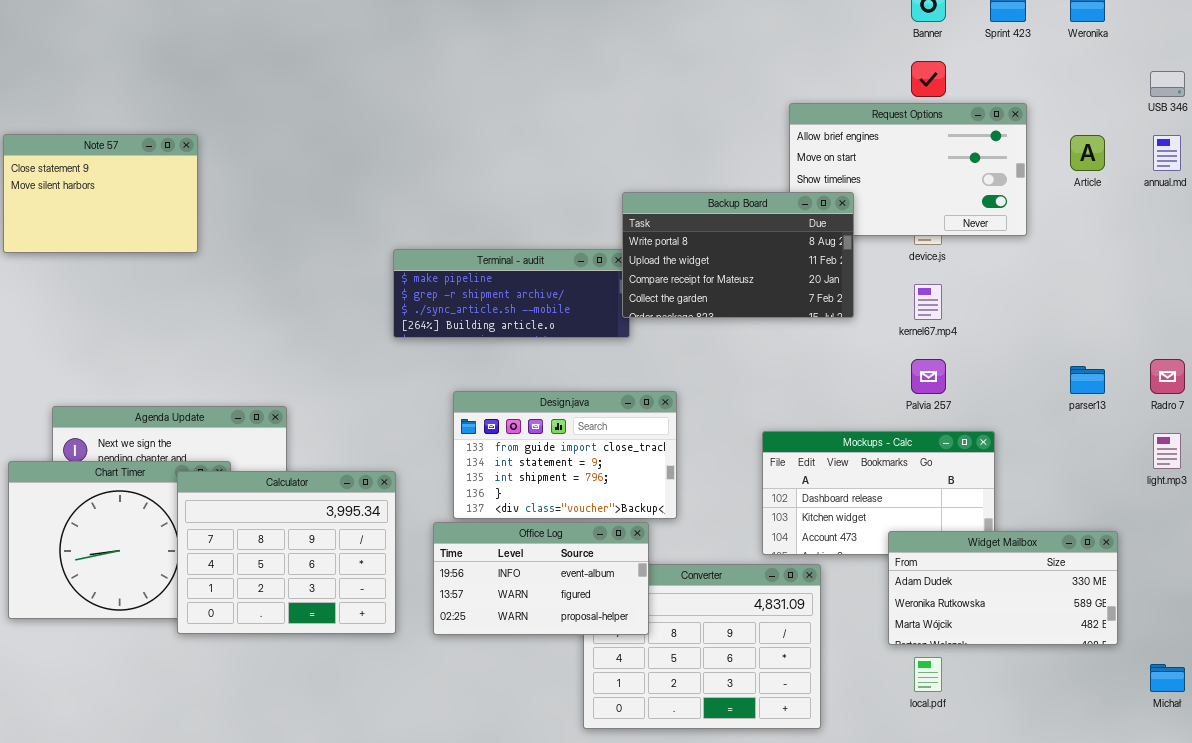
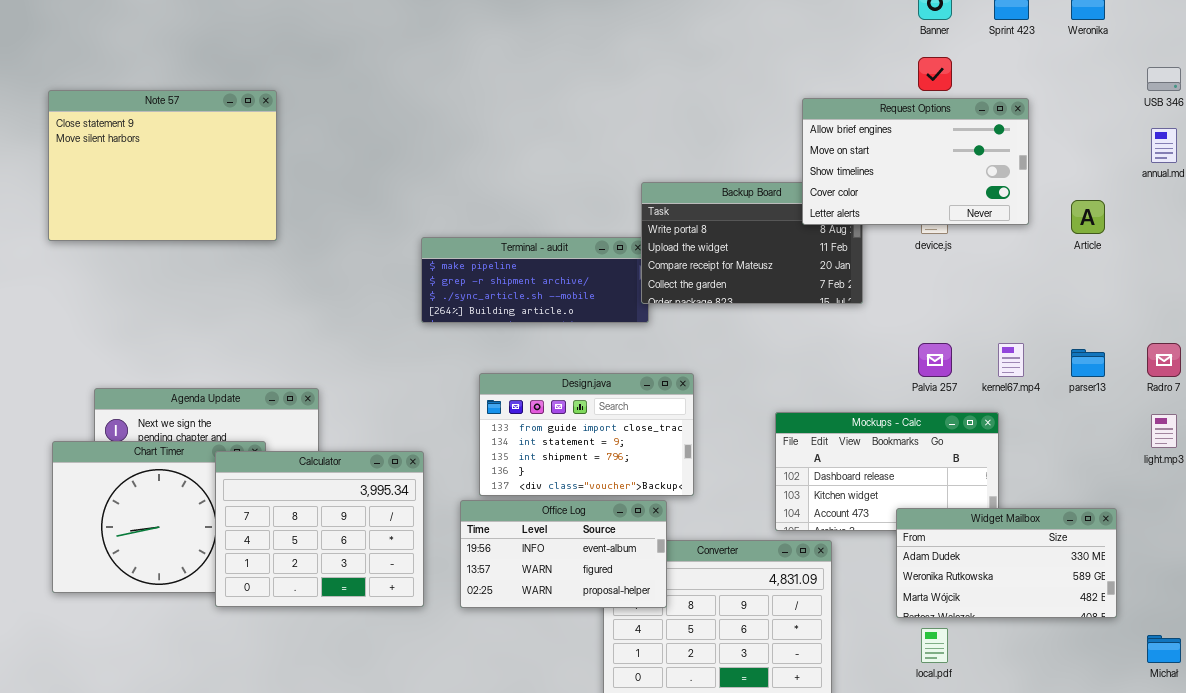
Request Options: [789,103,1027,236] -> [802,98,1029,225], raised
Note 57: [3,134,198,253] -> [48,90,277,241], resized
Article: [1070,135,1105,171] -> [1071,200,1105,234], moved
kernel67.mp4: [914,284,942,320] -> [998,343,1024,377], moved

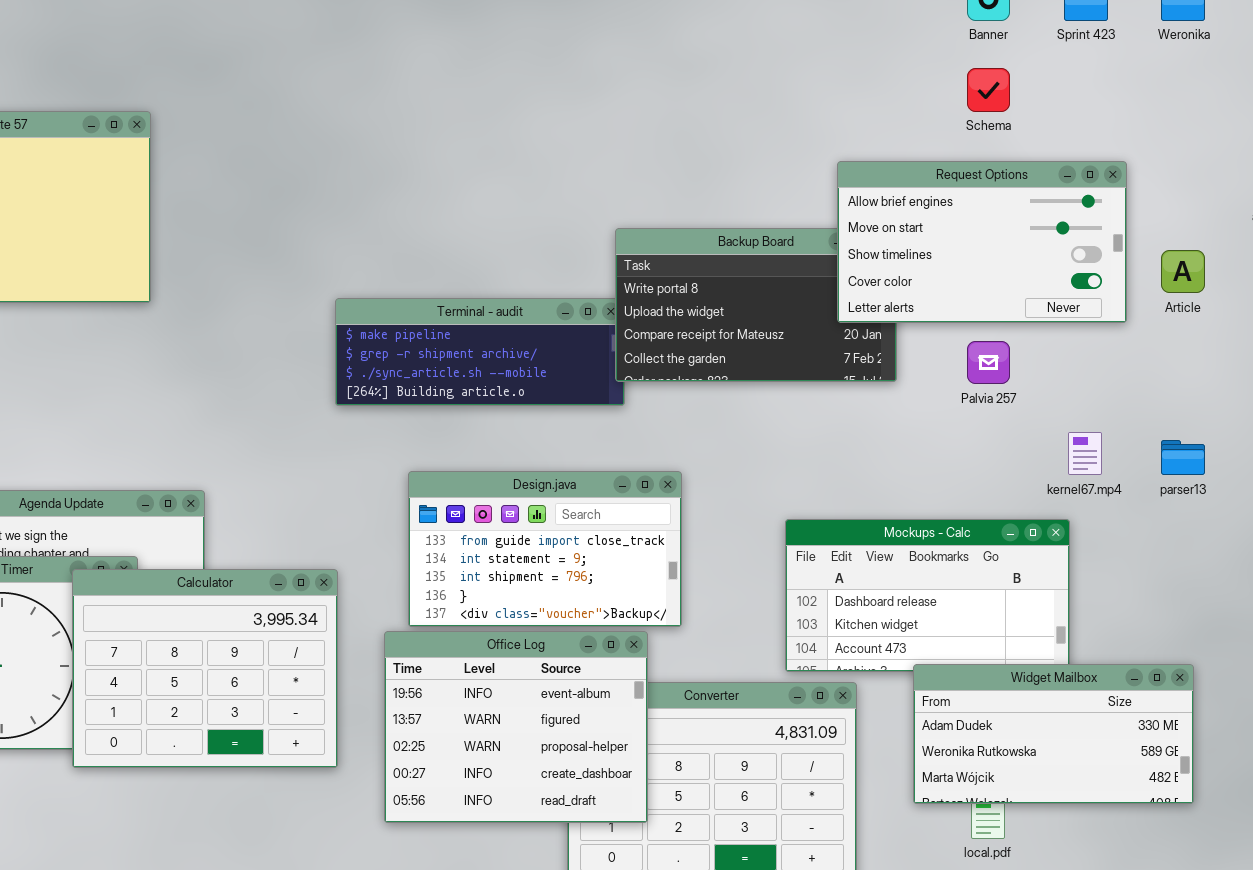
Request Options: [802,98,1029,225] -> [837,161,1127,323], moved
Palvia 257: [918,343,952,377] -> [967,341,1010,384], moved
Office Log: [460,500,667,608] -> [384,631,648,823], resized
Widget Mailbox: [896,508,1117,618] -> [913,664,1194,804], moved

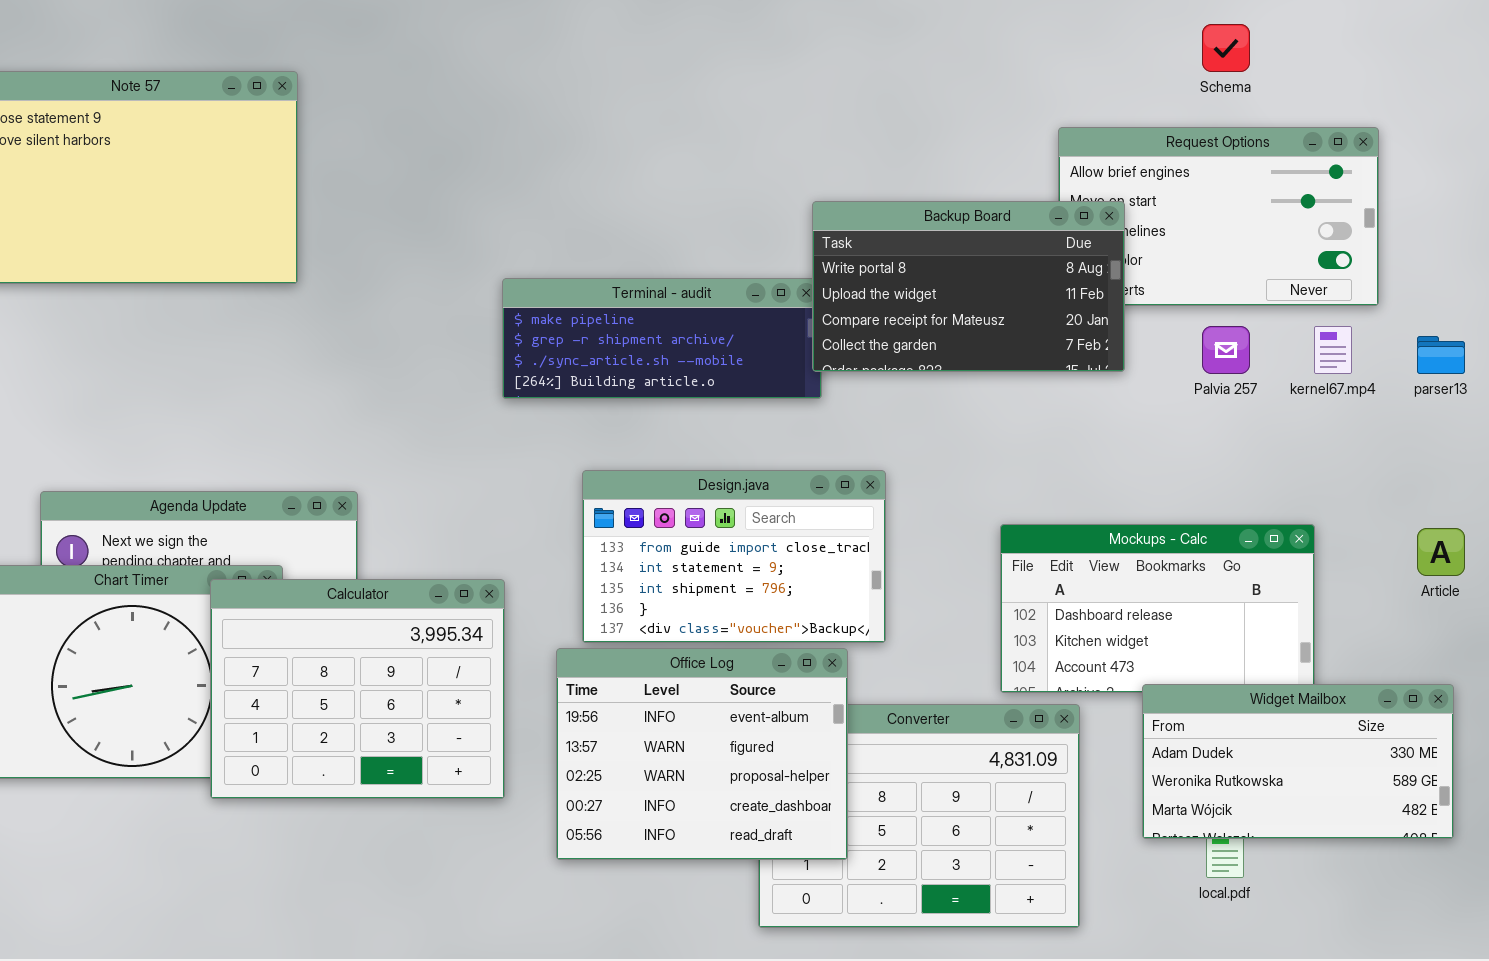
Backup Board: [615,228,897,382] -> [812,201,1125,372], raised
Article: [1161,250,1205,293] -> [1417,528,1465,576], moved
kernel67.mp4: [1068,432,1102,475] -> [1314,326,1352,374], moved
parser13: [1161,440,1205,475] -> [1417,336,1465,374], moved

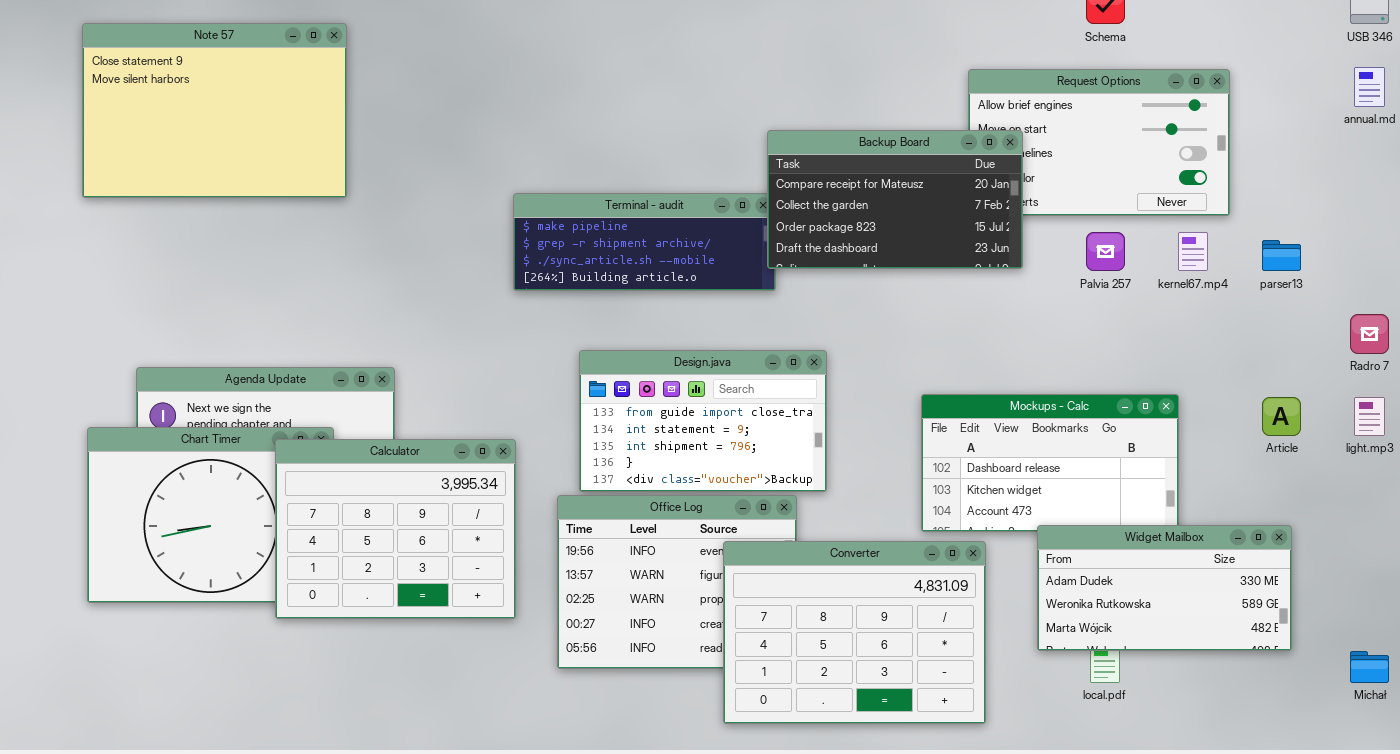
Backup Board: [812,201,1125,372] -> [767,130,1023,269], scrolled down 2 rows
Converter: [758,704,1080,928] -> [723,541,986,724], raised

